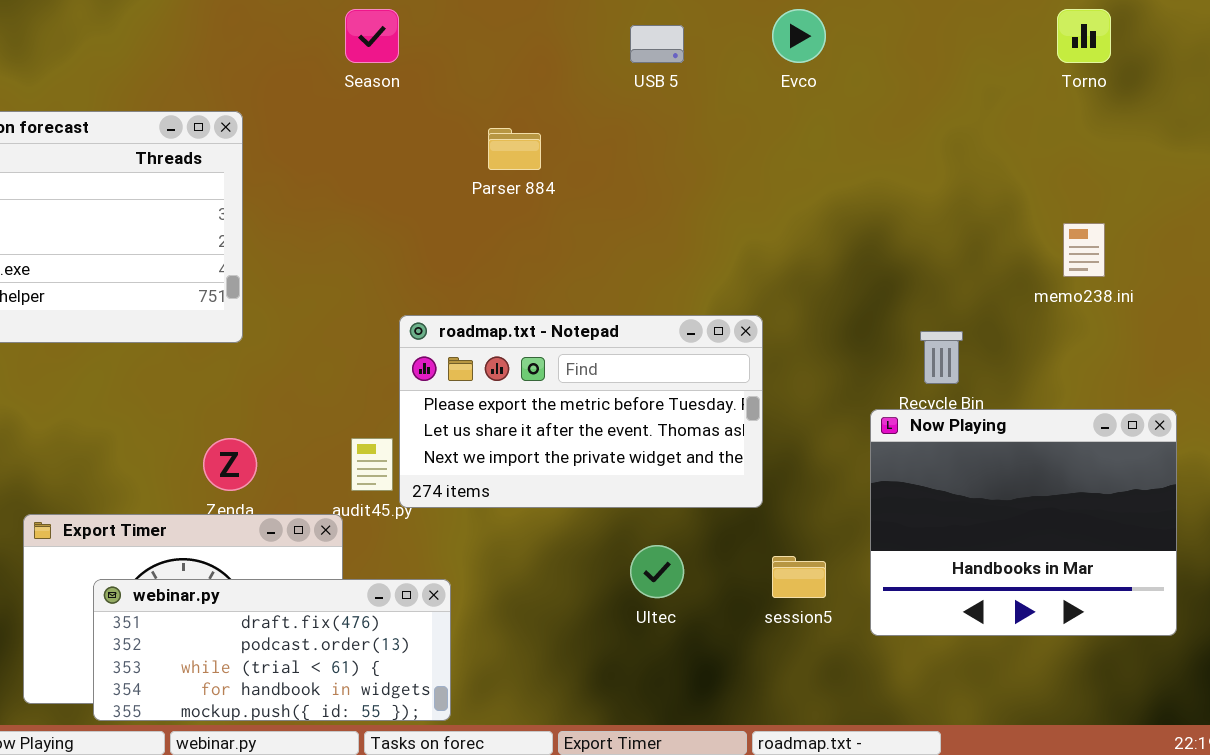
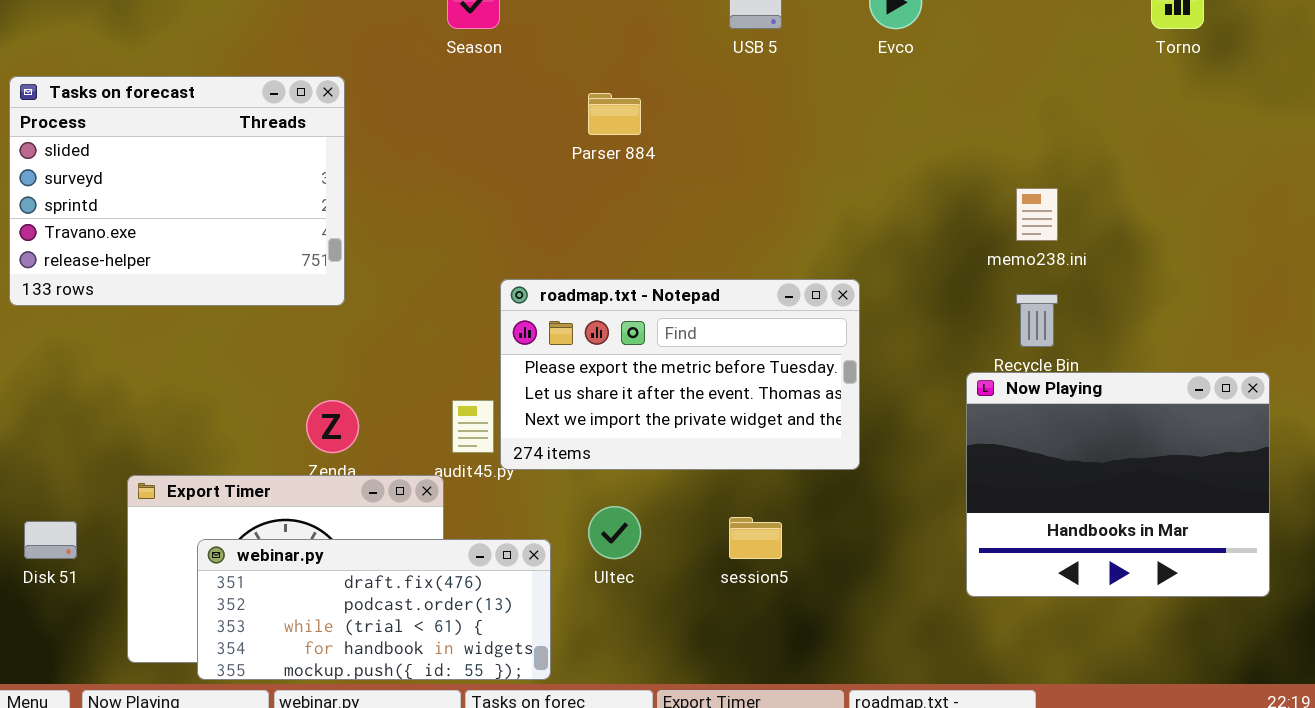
memo238.ini: [1063,223,1105,277] -> [1016,188,1058,241], moved
Ultec: [630,545,684,598] -> [588,506,641,559], moved
session5: [772,556,826,598] -> [729,517,782,559], moved

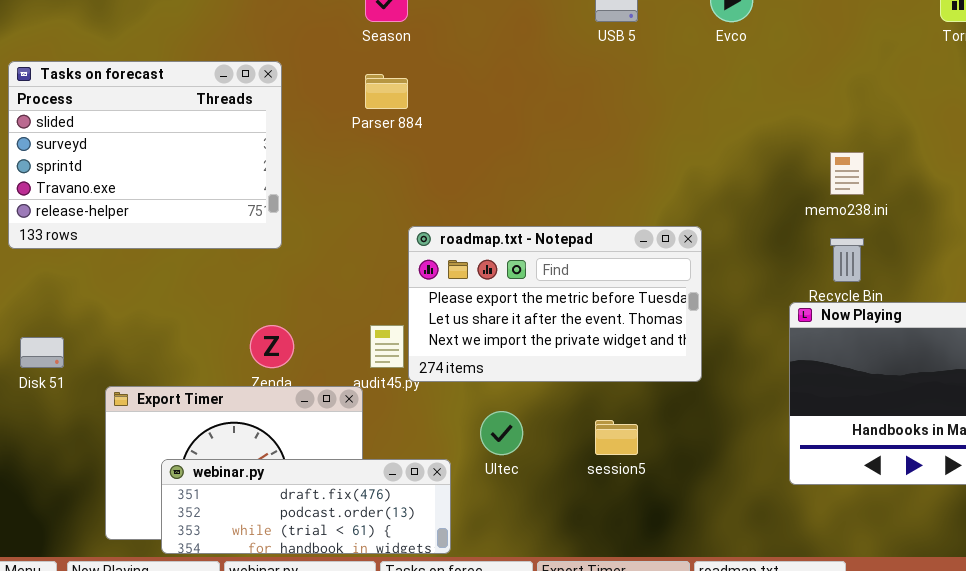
Parser 884: [588,93,641,135] -> [365,74,408,109], moved
Disk 51: [24,521,77,559] -> [20,337,64,368], moved
webinar.py: [197,539,551,680] -> [161,459,451,554], resized

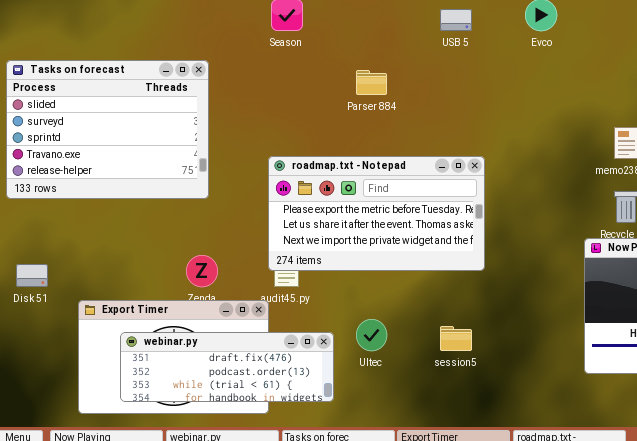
Parser 884: [365,74,408,109] -> [356,70,387,95], moved
roadmap.txt - Notepad: [408,226,702,382] -> [268,156,485,271], moved
webinar.py: [161,459,451,554] -> [120,332,334,402], moved

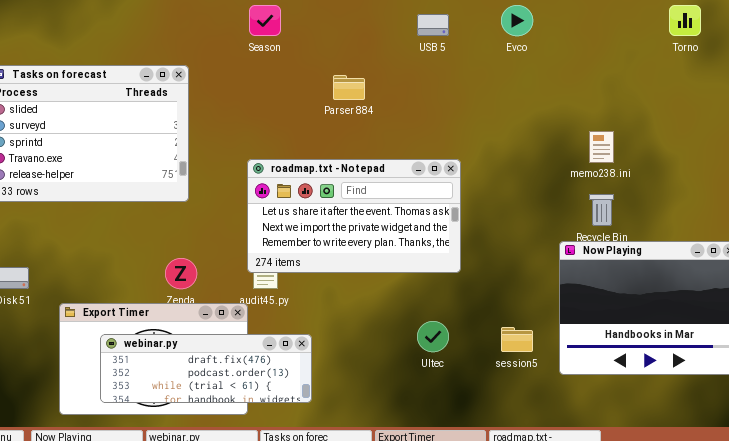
roadmap.txt - Notepad: [268,156,485,271] -> [247,159,461,273], scrolled down 1 row
Ultec: [356,319,387,351] -> [417,321,449,352], moved
session5: [440,326,472,351] -> [501,327,533,352], moved

